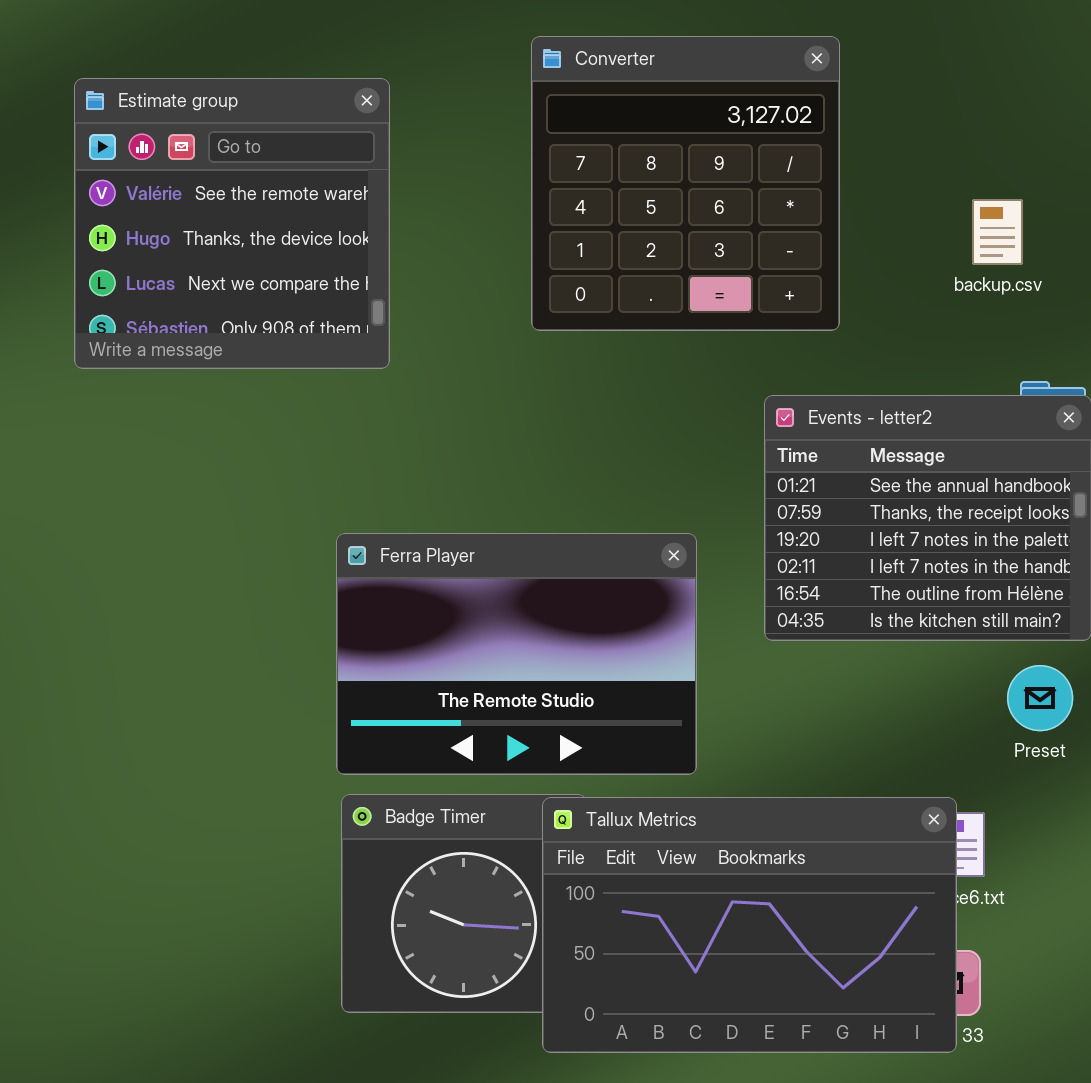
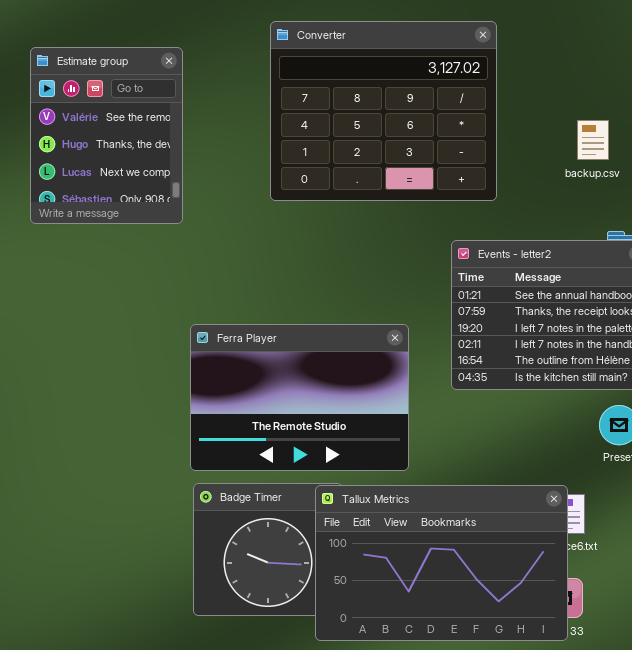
Converter: [531,36,840,331] -> [270,21,497,201], resized
Estimate group: [74,78,390,369] -> [30,47,183,224], resized

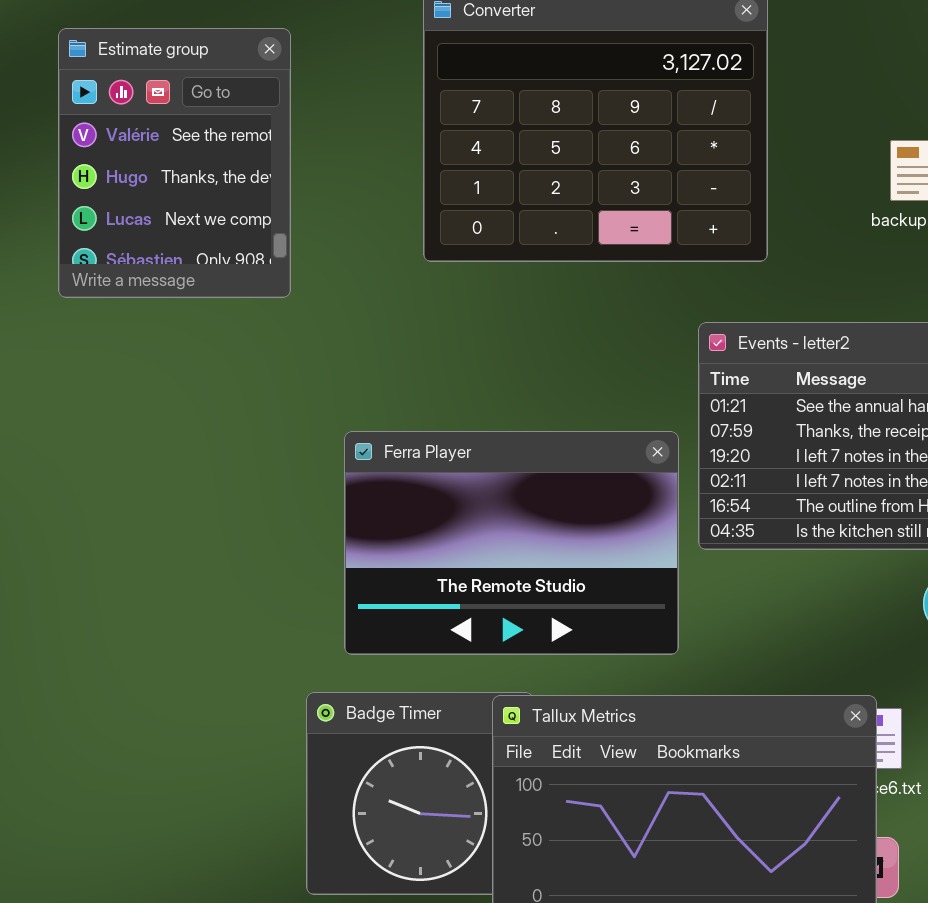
Ferra Player: [190,324,409,471] -> [344,431,679,655], moved

